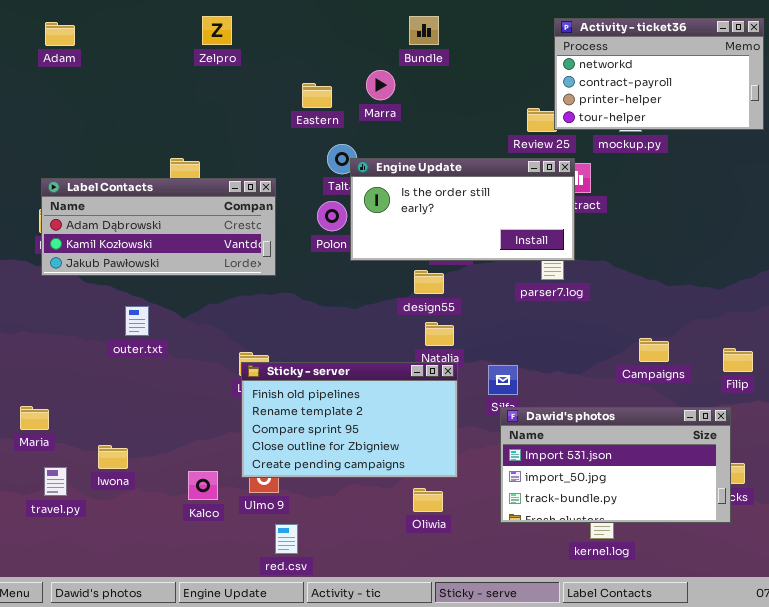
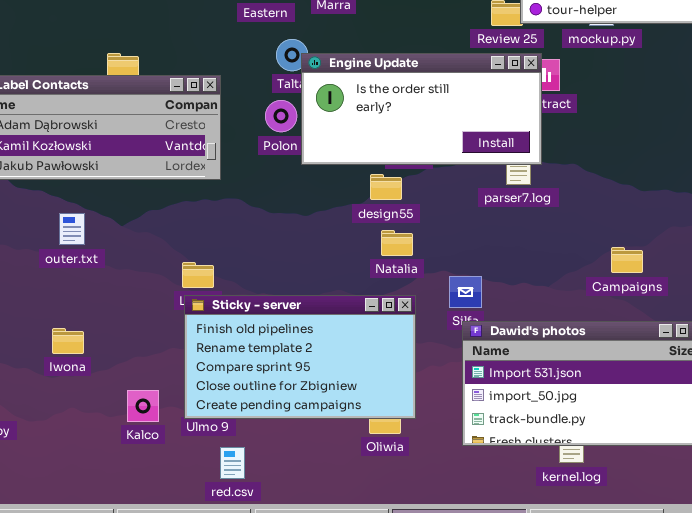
Sticky - server: [241,362,458,478] -> [184,295,416,419], moved
Iwona: [98,445,128,469] -> [52,328,84,354], moved

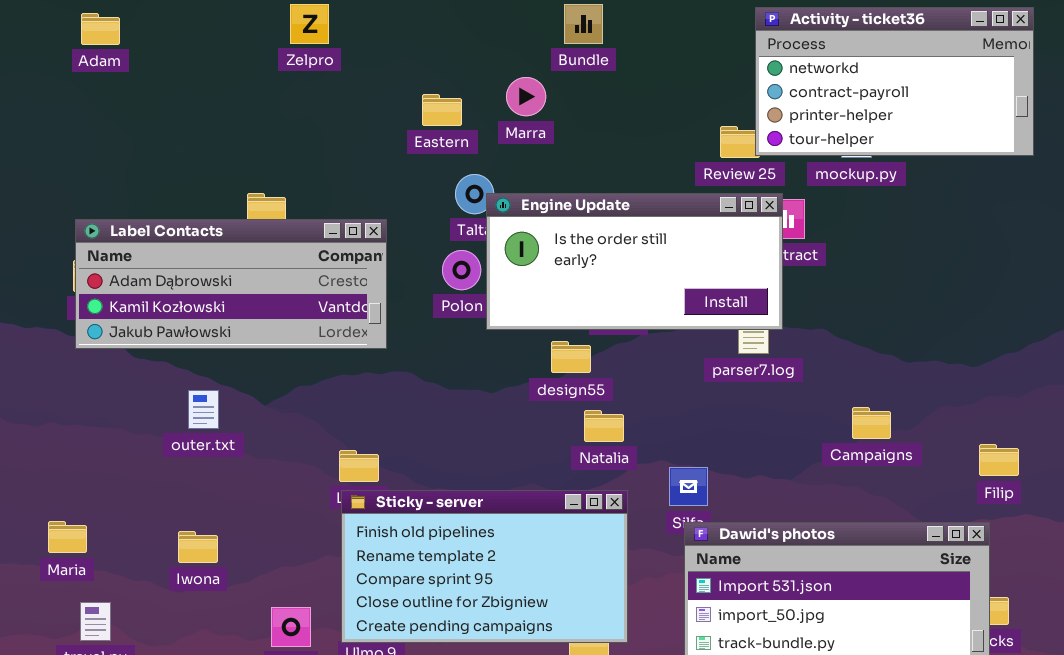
design55: [370,174,402,200] -> [551,341,591,373], moved
Campaigns: [611,247,643,273] -> [852,407,891,439], moved

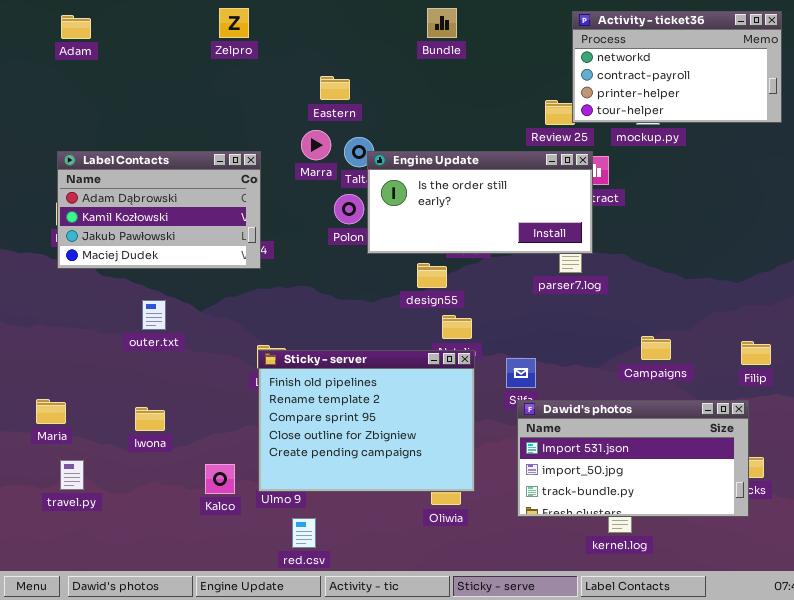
Marra: [506,77,546,116] -> [301,130,331,160], moved
Label Contacts: [75,219,387,349] -> [57,151,261,269], resized
Campaigns: [852,407,891,439] -> [641,336,671,360], moved
Sticky - server: [341,490,628,643] -> [258,350,475,492], resized

